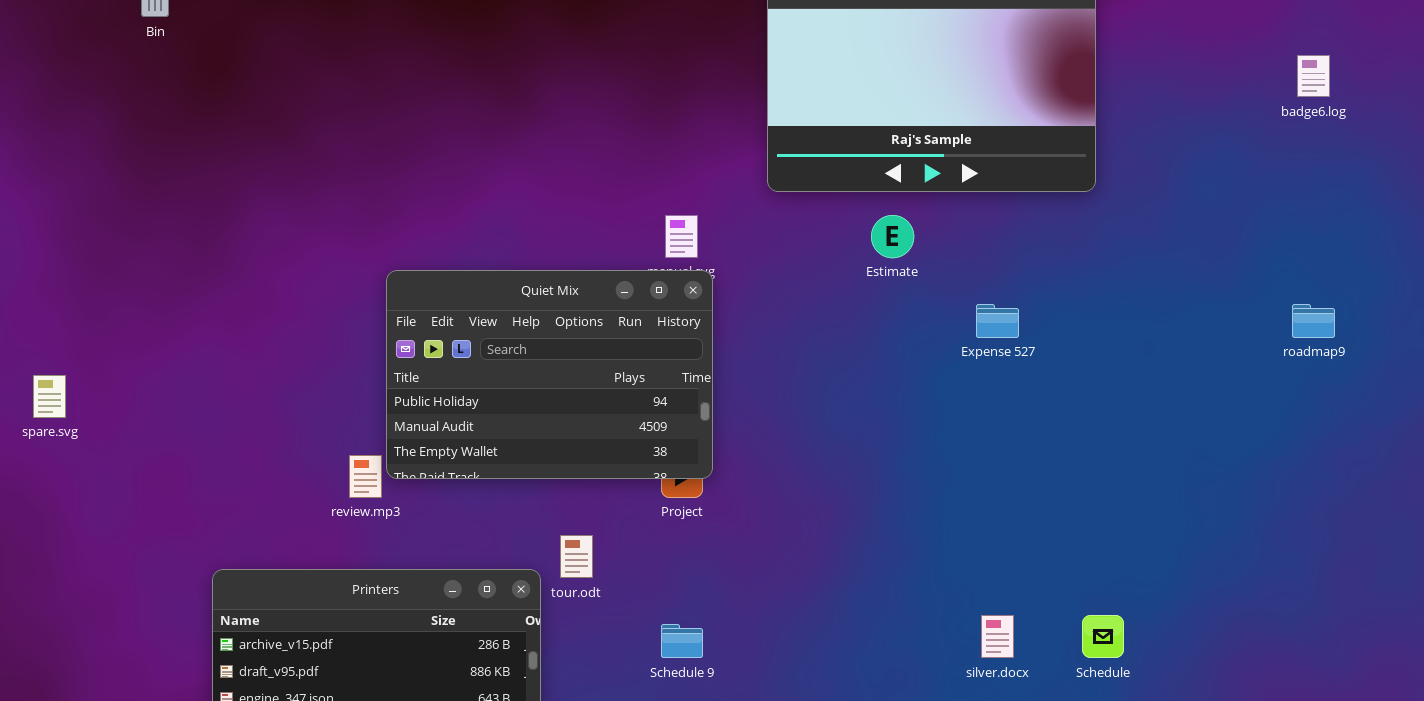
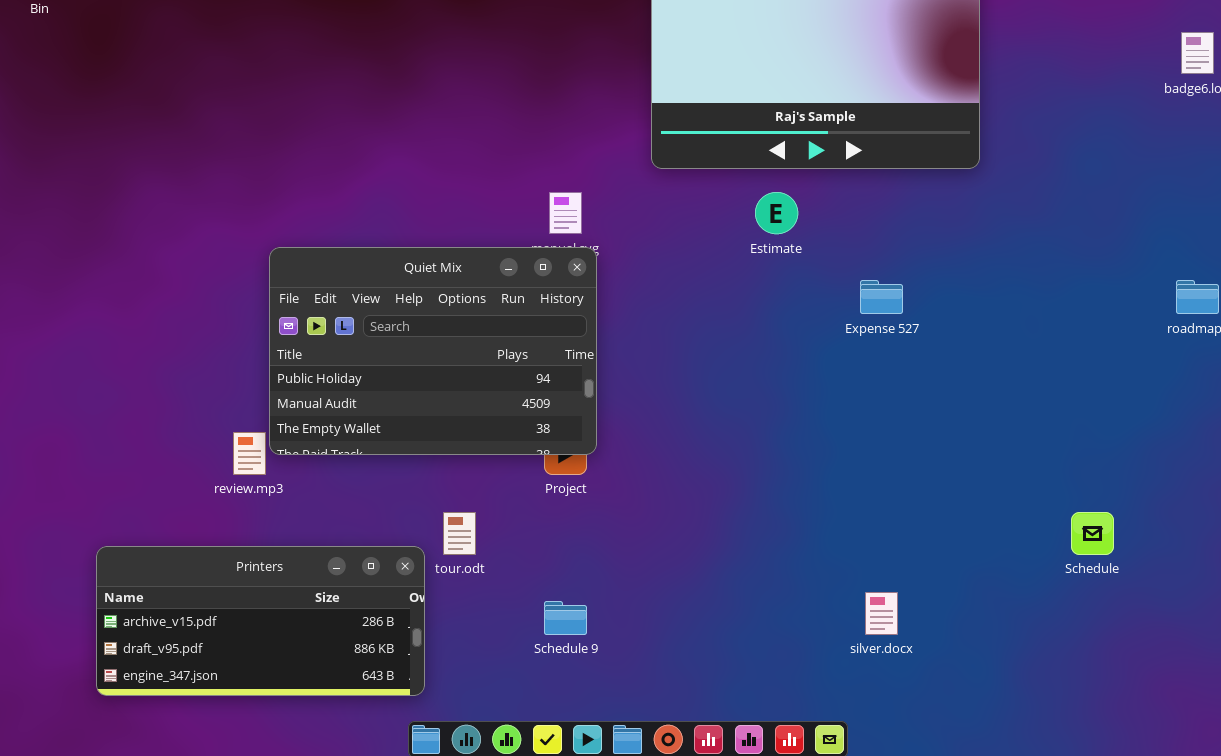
Schedule: [1082,615,1124,658] -> [1071,512,1114,555], moved

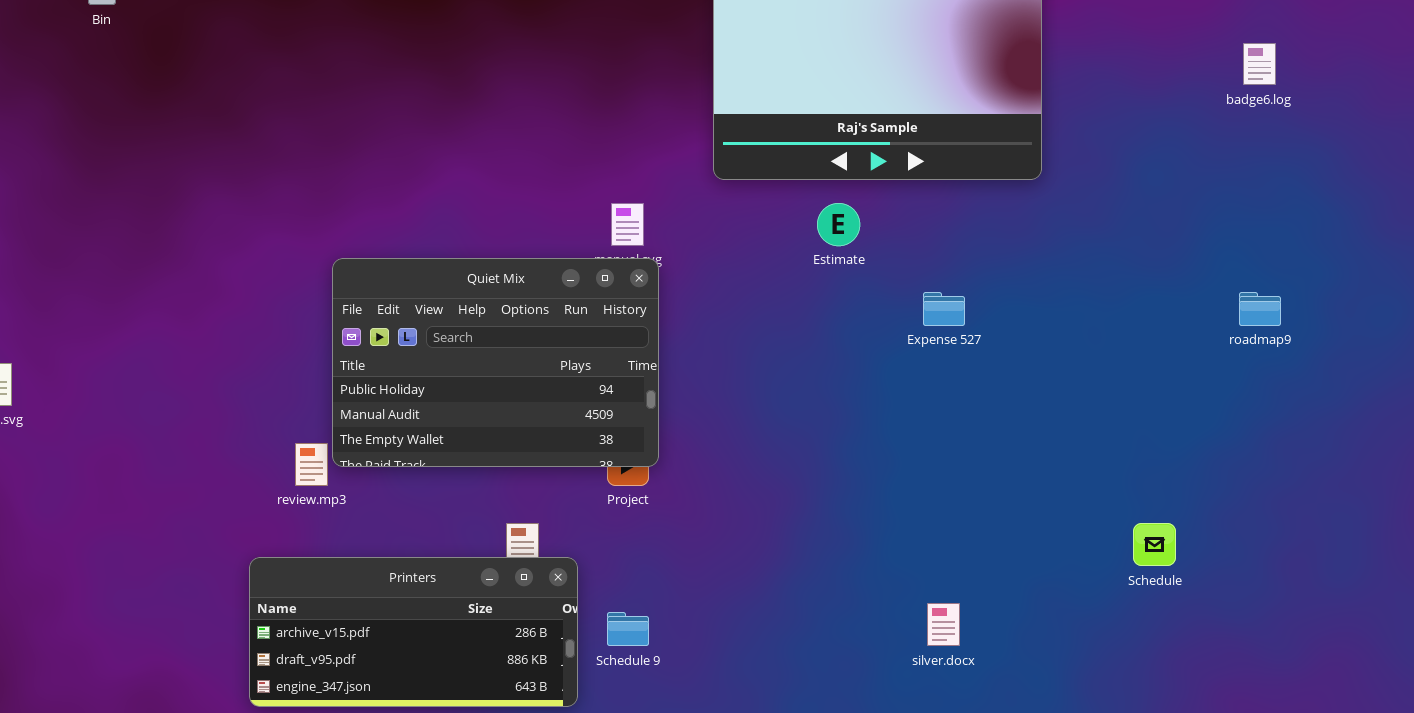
Printers: [96,546,425,696] -> [249,557,578,707], moved

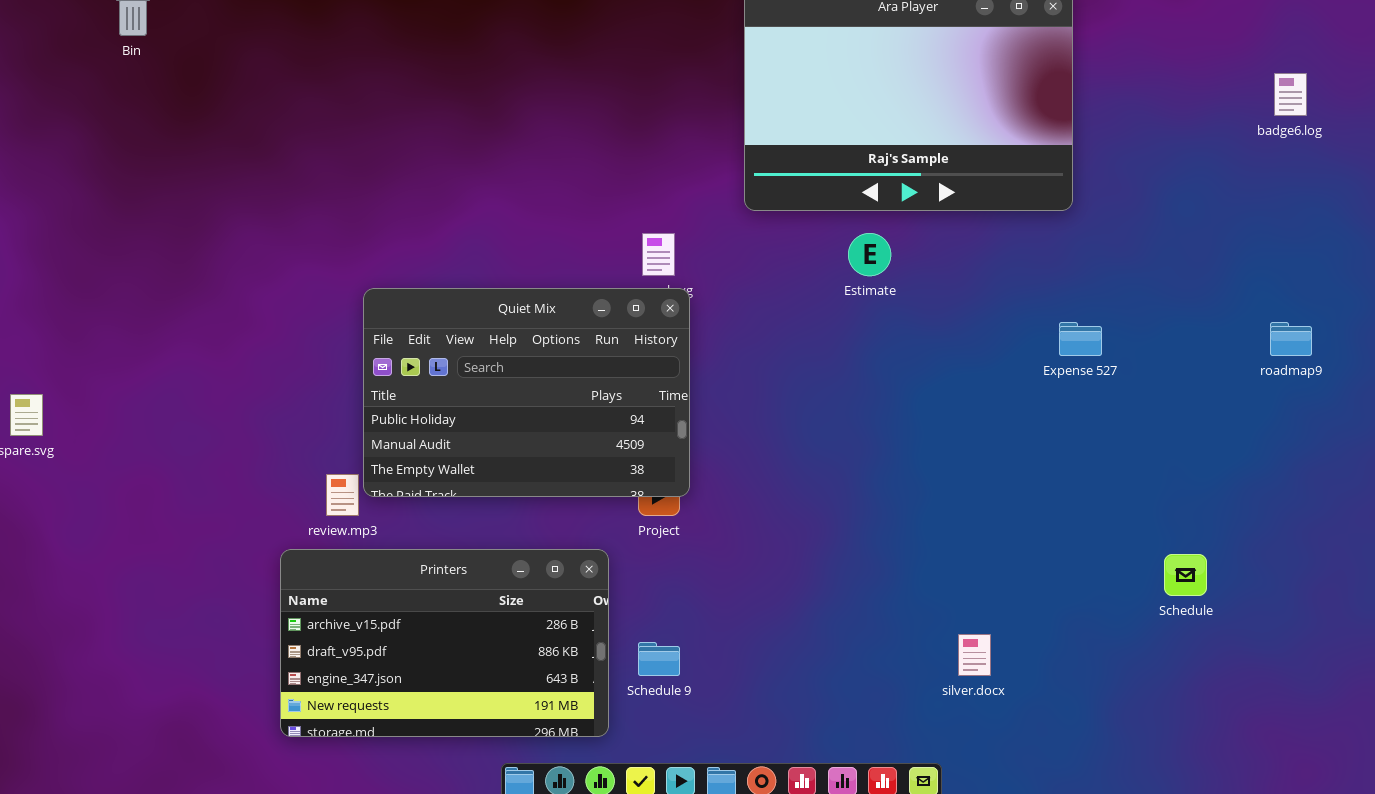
Expense 527: [923,292,965,326] -> [1059,322,1102,356], moved
Printers: [249,557,578,707] -> [280,549,609,737], resized

